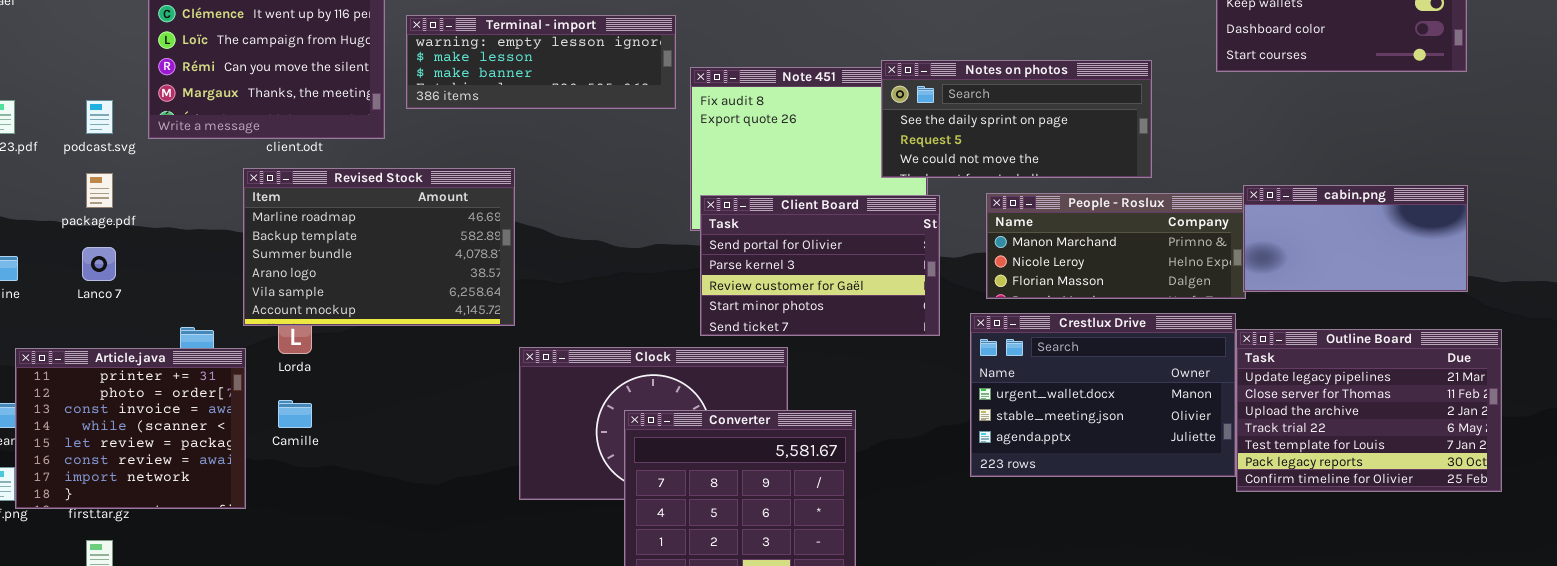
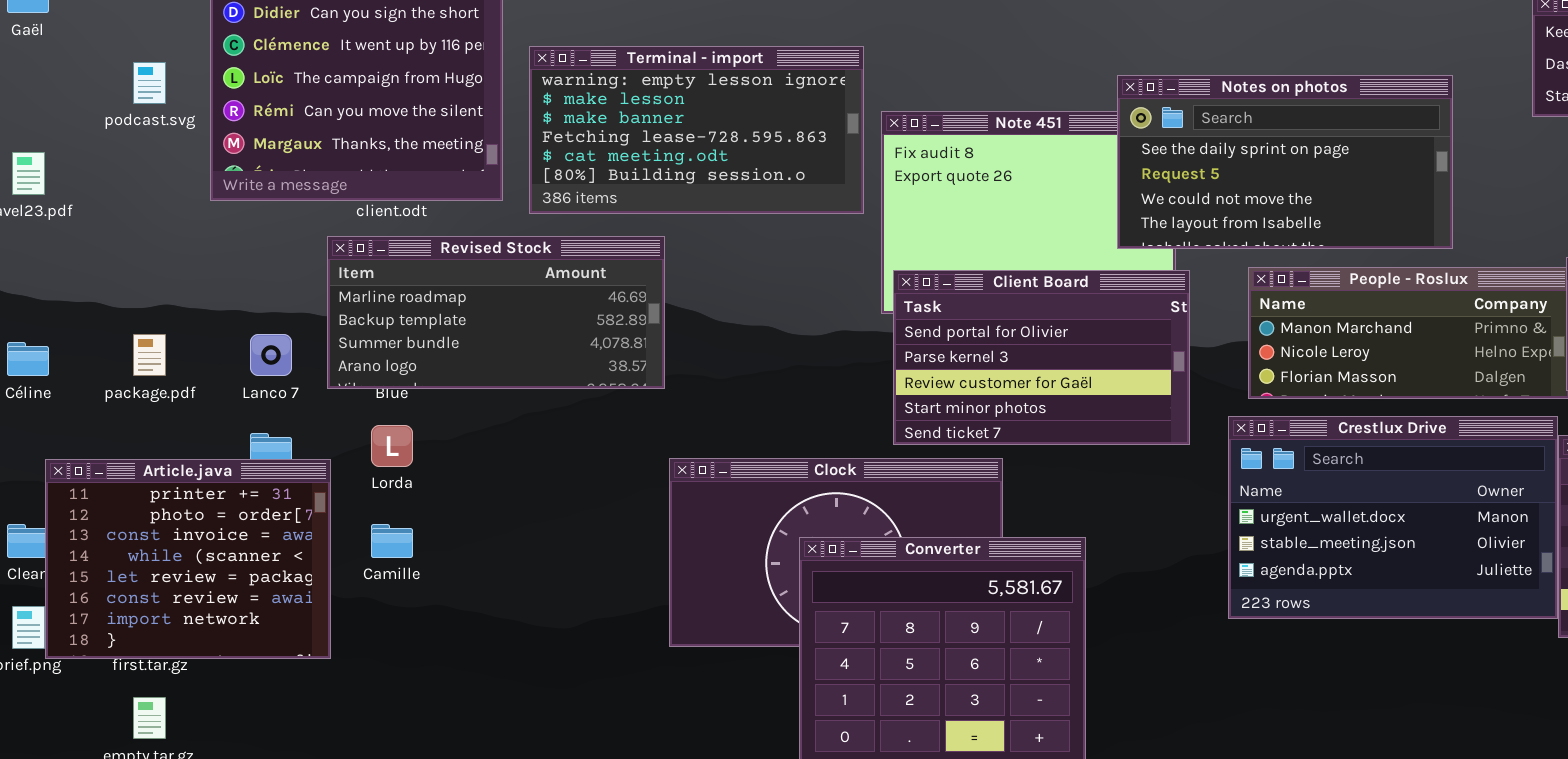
Terminal - import: [406,15,676,109] -> [529,46,864,214], resized
Notes on photos: [881,60,1152,178] -> [1117,75,1453,249], resized
podcast.svg: [86,100,113,134] -> [133,62,166,104], moved
Revised Stock: [243,168,515,326] -> [327,236,665,389], resized
package.pdf: [86,173,113,208] -> [133,334,166,376], moved
Lanco 7: [82,247,116,281] -> [250,334,292,376], moved

